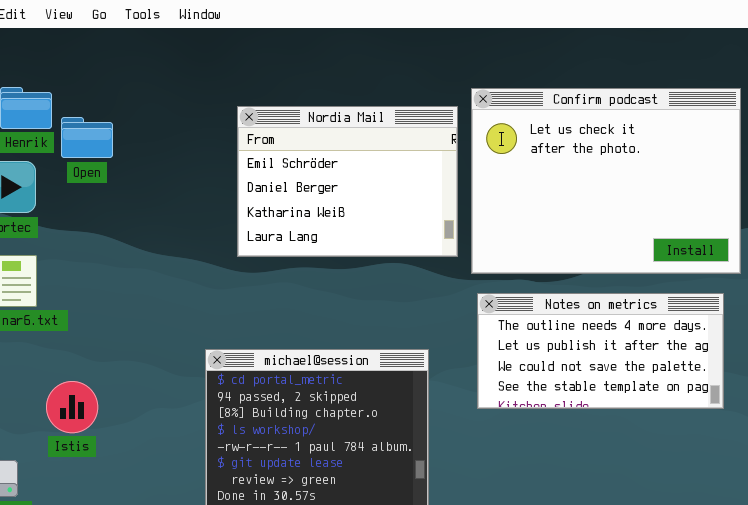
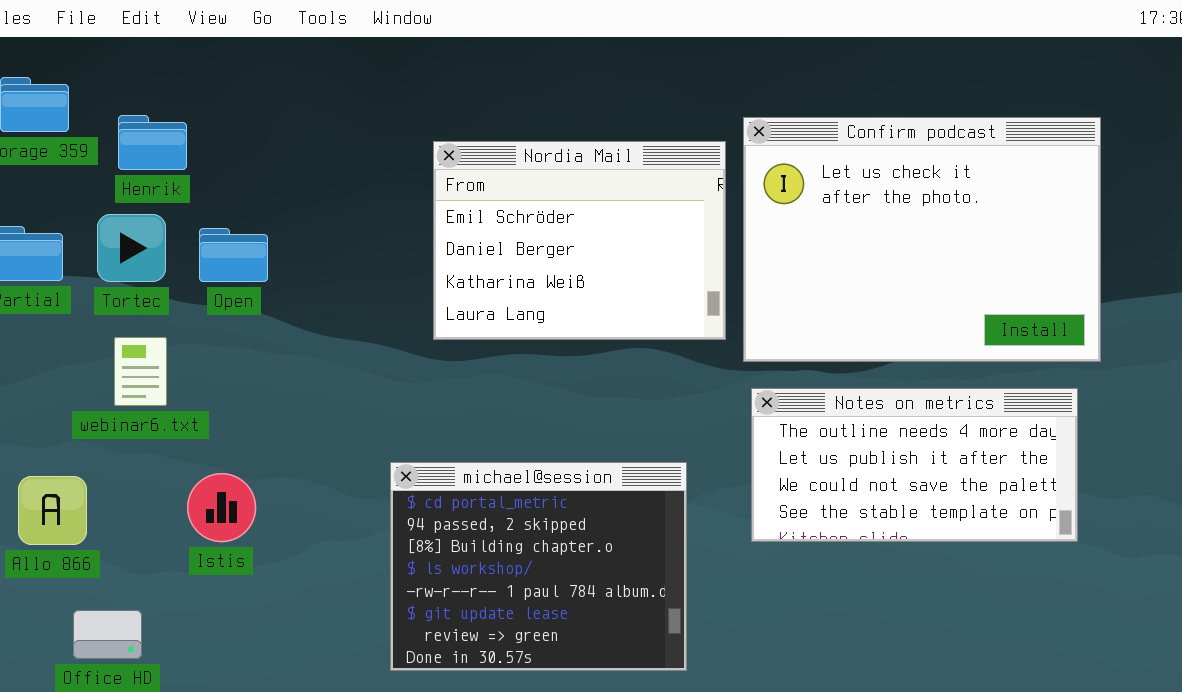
Open: [61,117,113,158] -> [199,228,268,282], moved
Istis: [46,381,98,433] -> [187,473,256,542], moved

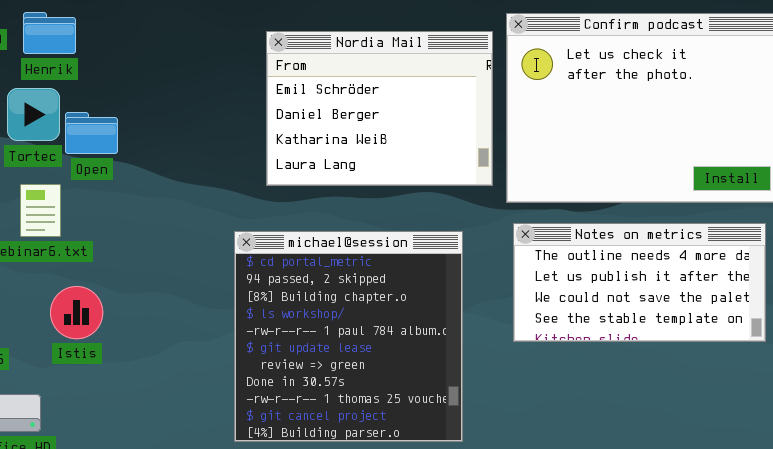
Open: [199,228,268,282] -> [65,112,118,154], moved
michael@session: [390,462,687,671] -> [234,231,463,442], resized
Istis: [187,473,256,542] -> [50,286,103,339], moved

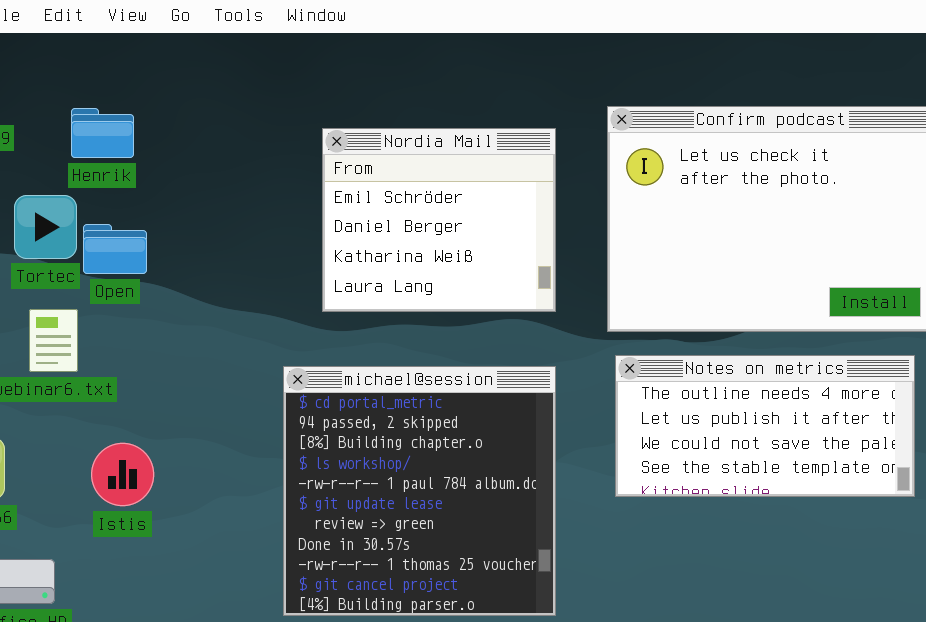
Henrik: [23,12,76,54] -> [71,108,134,158], moved
Nordia Mail: [266,31,493,186] -> [322,128,556,312], resized
Istis: [50,286,103,339] -> [91,443,154,506], moved

